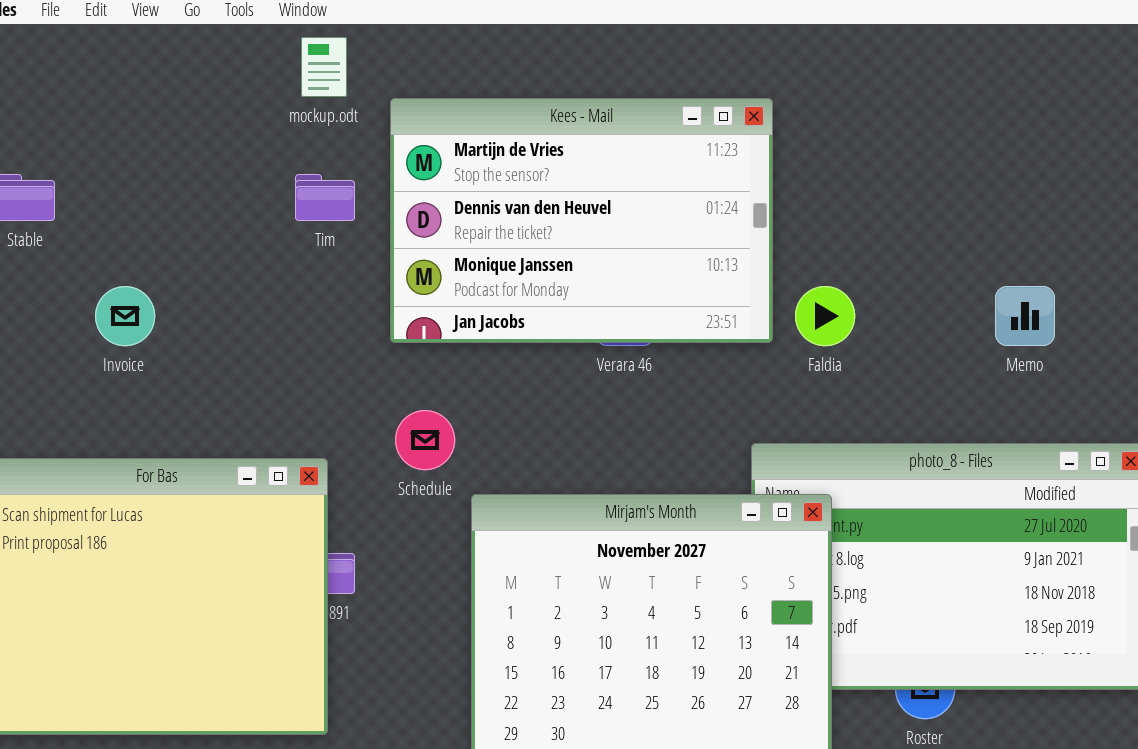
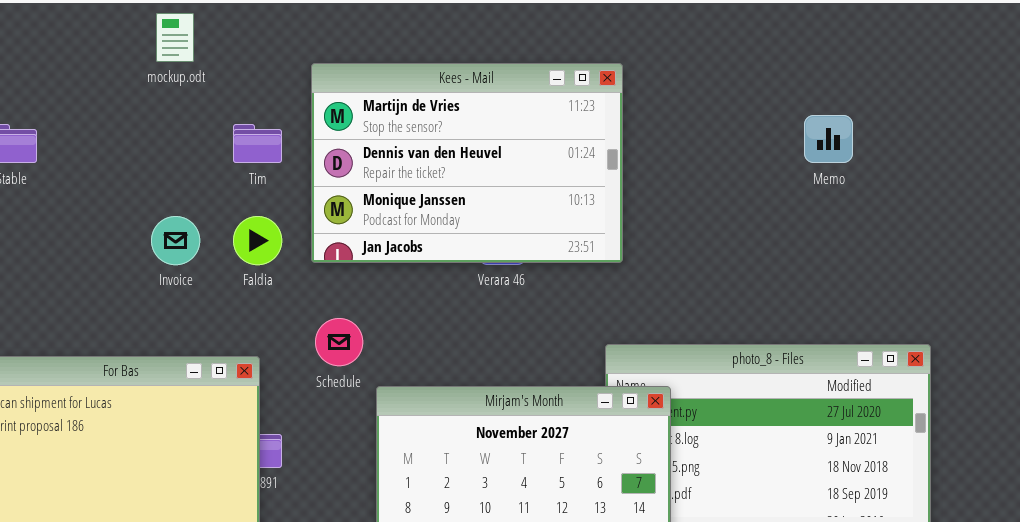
mockup.odt: [301,37,347,97] -> [156,13,194,62], moved
Invoice: [95,286,155,346] -> [151,216,200,265], moved
Faldia: [795,286,855,346] -> [233,216,282,265], moved
Memo: [995,286,1055,346] -> [804,115,853,163], moved

